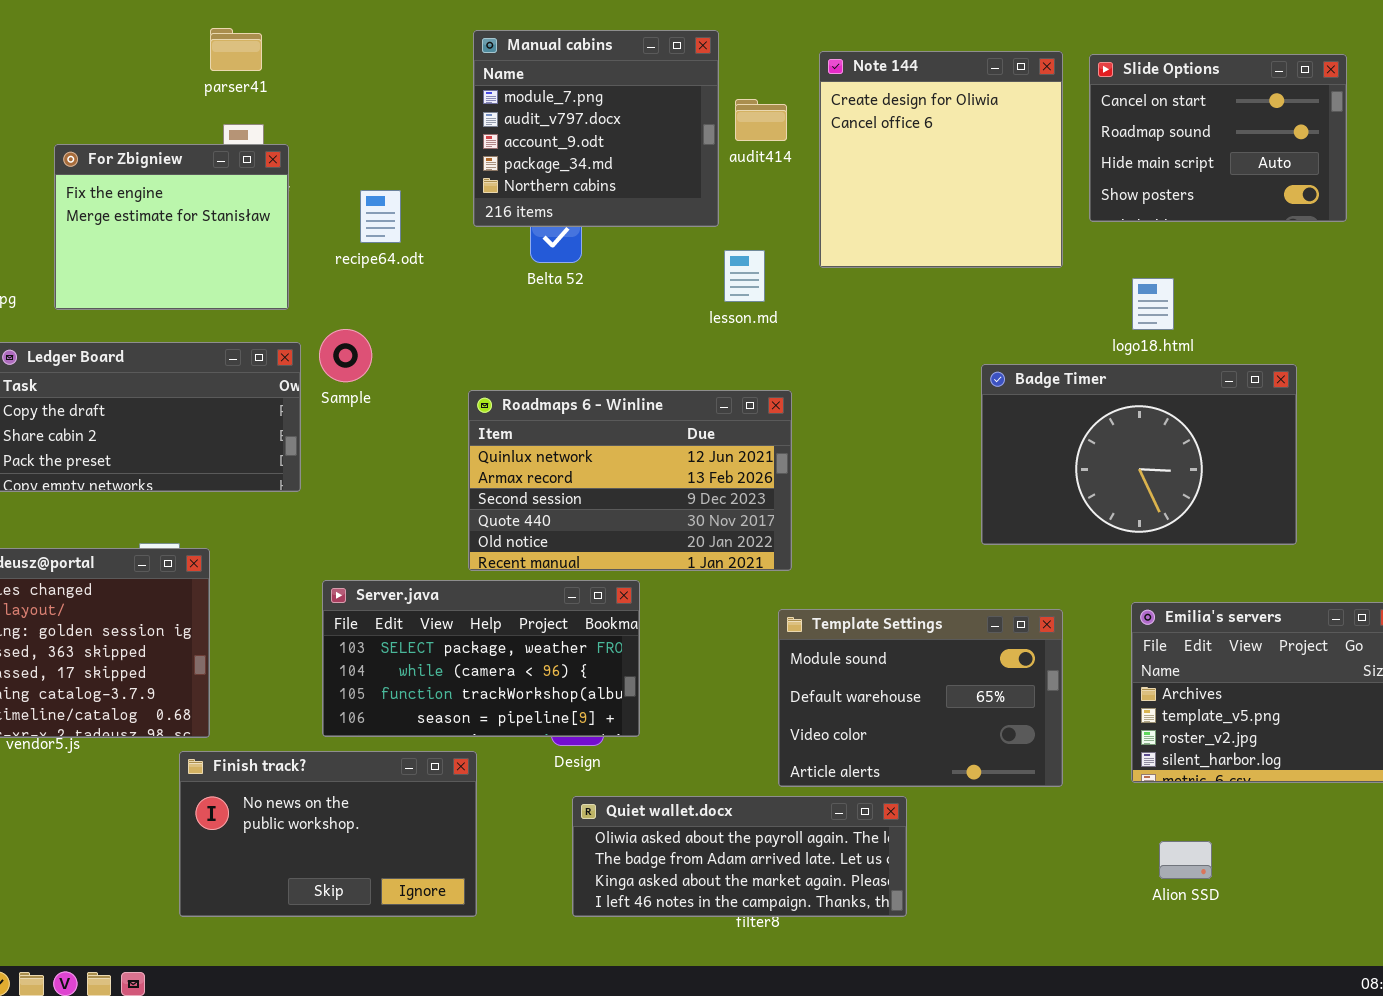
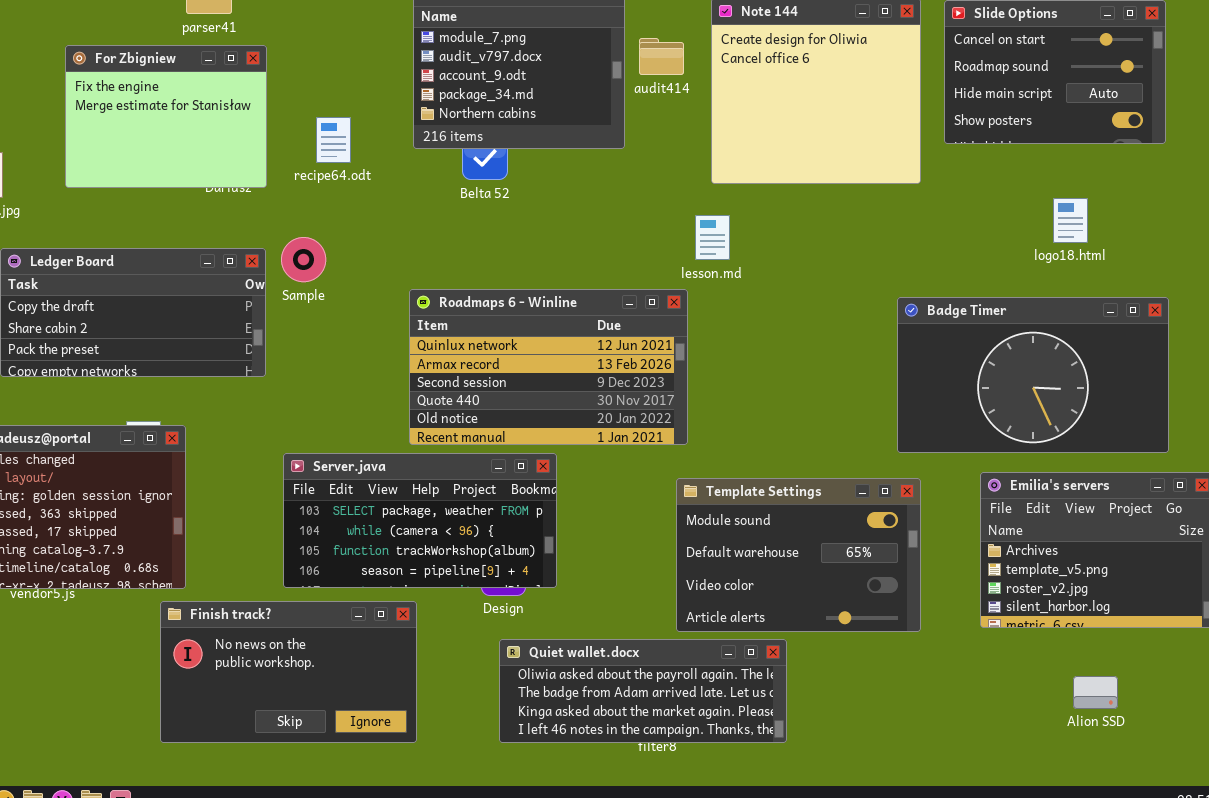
For Zbigniew: [54,144,289,310] -> [65,45,267,188], moved
lesson.md: [724,250,765,302] -> [695,215,730,260], moved
logo18.html: [1132,278,1174,330] -> [1053,198,1088,243], moved
Badge Timer: [981,364,1297,545] -> [897,297,1169,453], moved
Alion SSD: [1159,841,1212,879] -> [1073,676,1118,709], moved

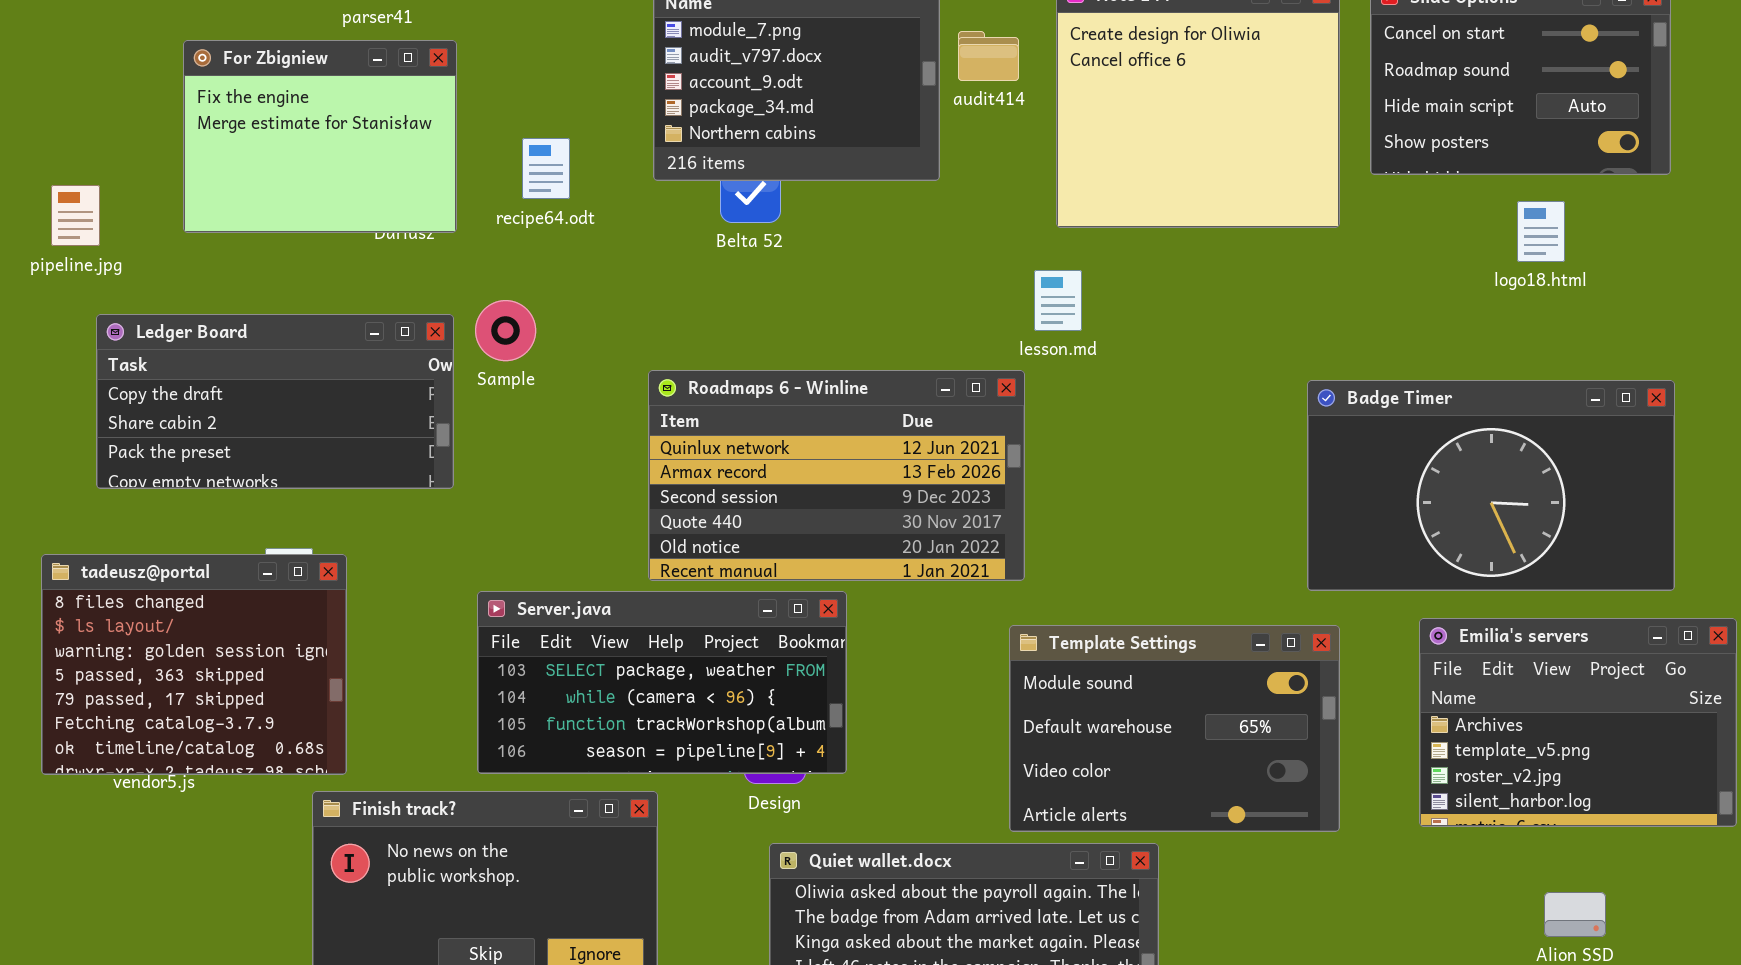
logo18.html: [1053,198,1088,243] -> [1517,201,1565,262], moved

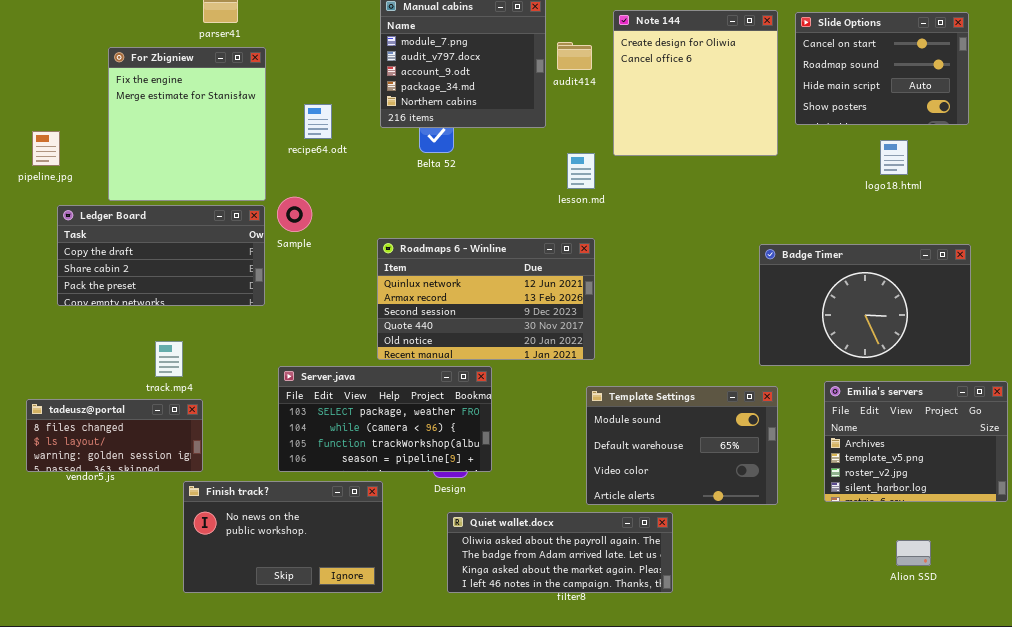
For Zbigniew: [183,40,457,233] -> [108,47,266,201], resized
lesson.md: [1034,270,1082,331] -> [567,153,595,189], moved
tadeusz@portal: [41,554,347,775] -> [26,399,203,472], resized

